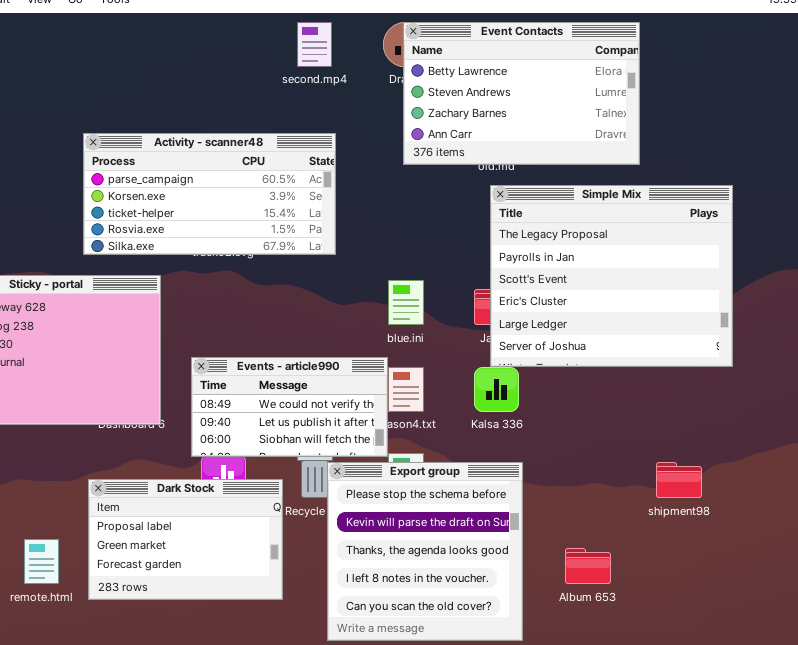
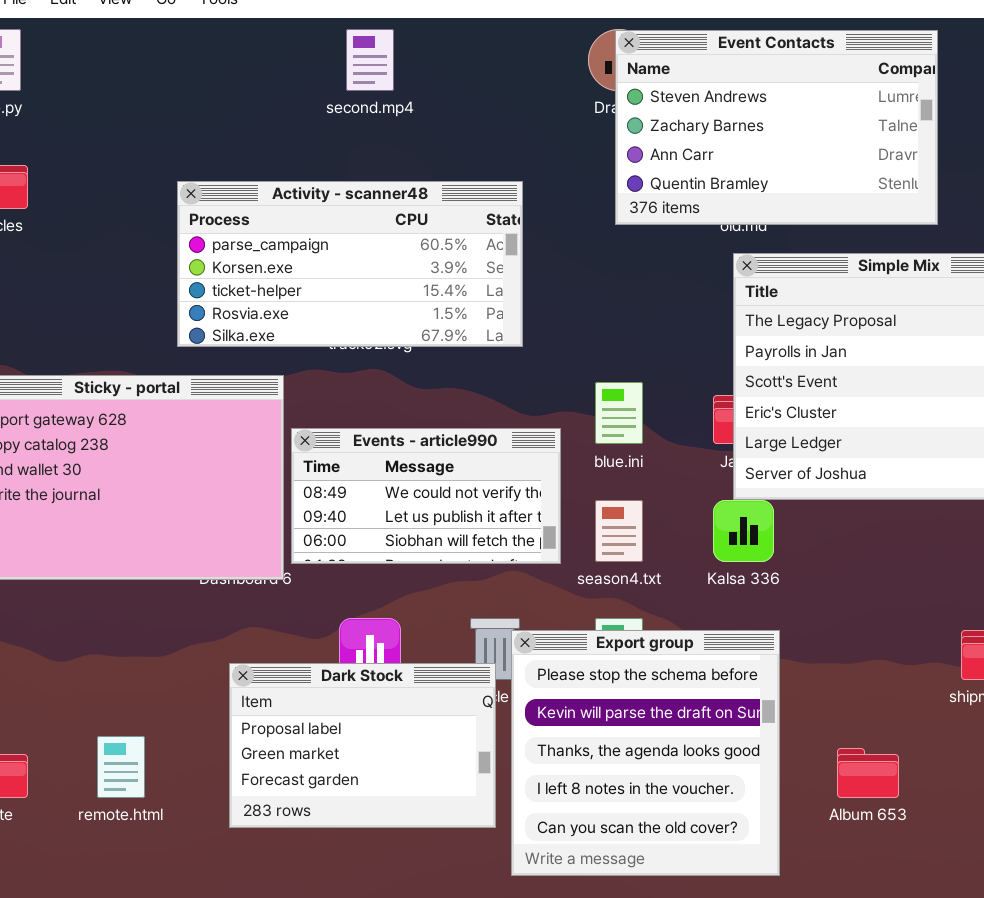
second.mp4: [297,22,332,67] -> [346,29,394,91], moved
Event Contacts: [403,22,640,165] -> [615,30,938,225], scrolled down 1 row
Events - article990: [191,357,388,457] -> [291,428,561,564], moved
Dark Stock: [88,479,283,600] -> [229,663,496,828], moved

